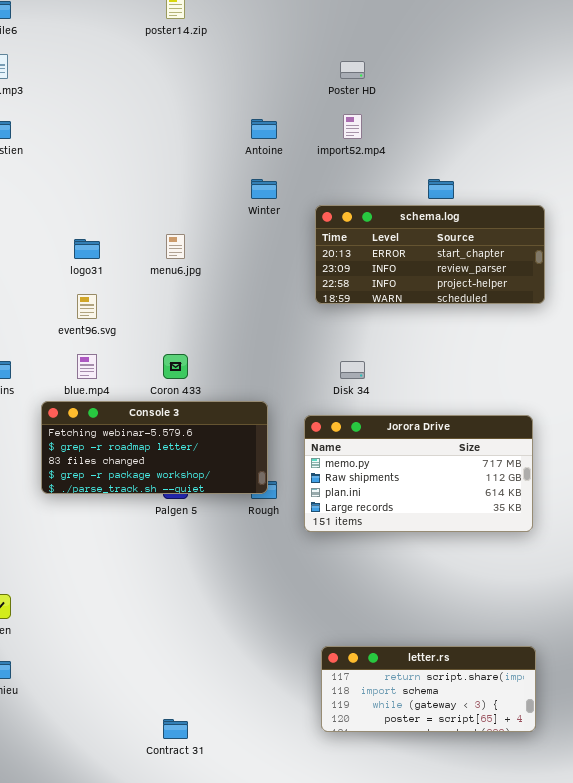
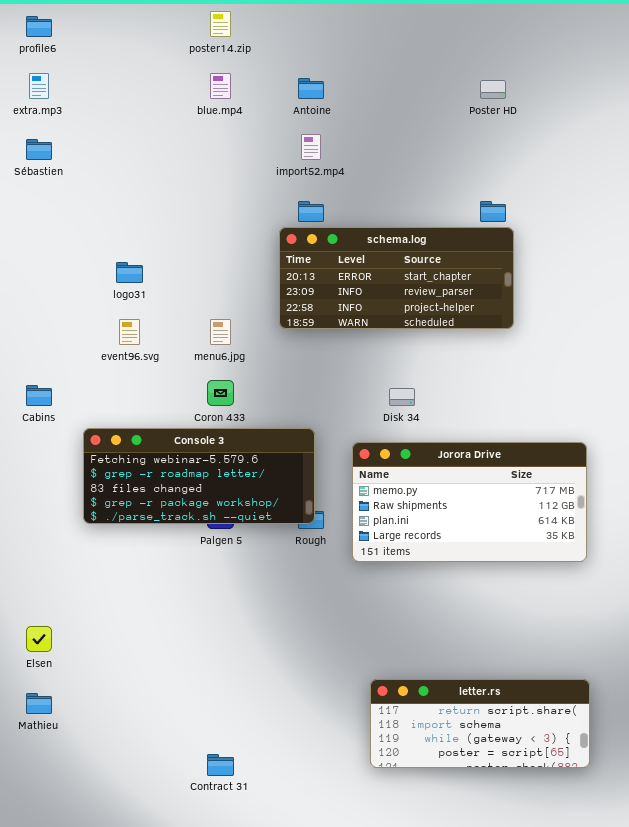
Poster HD: [340,61,365,79] -> [480,80,506,99], moved
import52.mp4: [343,114,362,139] -> [301,134,321,160], moved
Antoine: [251,119,277,139] -> [298,78,324,99], moved
schema.log: [315,205,545,304] -> [279,227,514,329], moved
menu6.jpg: [166,234,185,259] -> [210,319,231,345], moved
blue.mp4: [77,354,97,379] -> [210,73,231,99], moved

